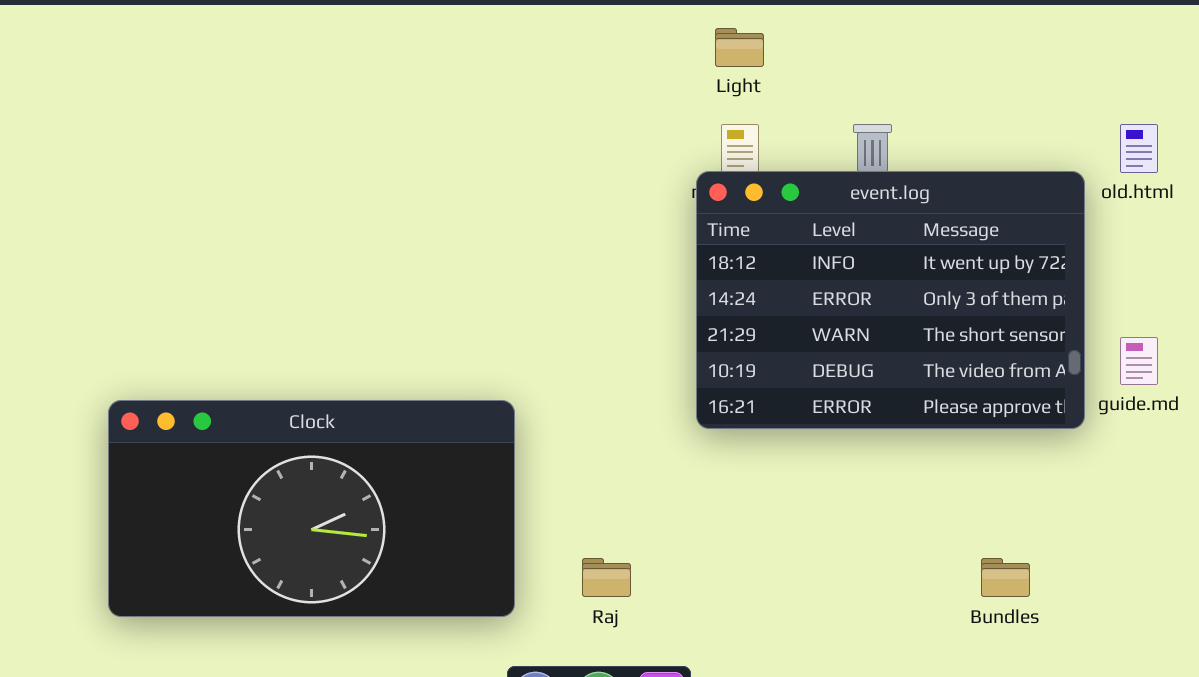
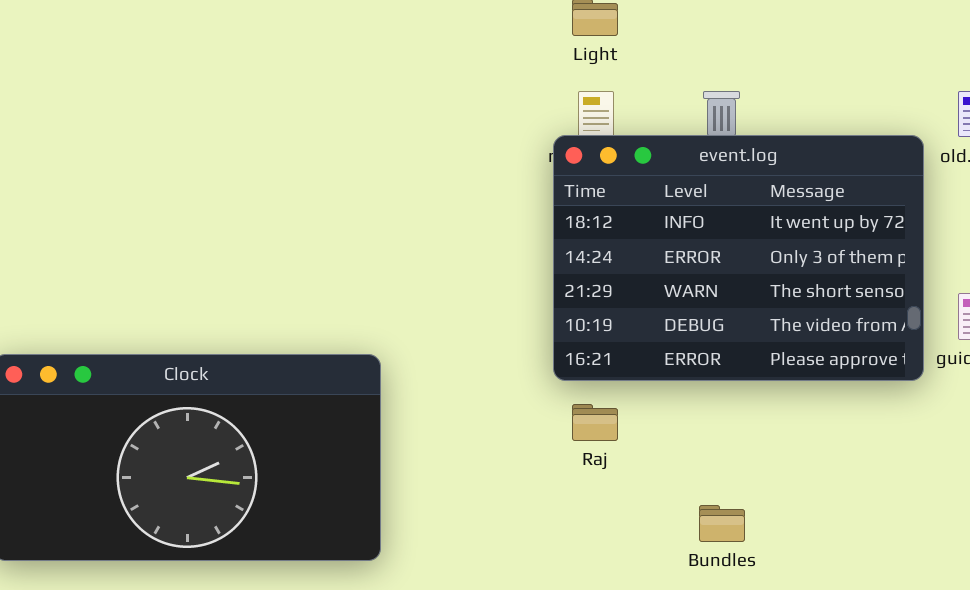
Raj: [582,558,631,597] -> [572,404,618,441], moved
Bundles: [981,558,1030,597] -> [699,505,745,542], moved

